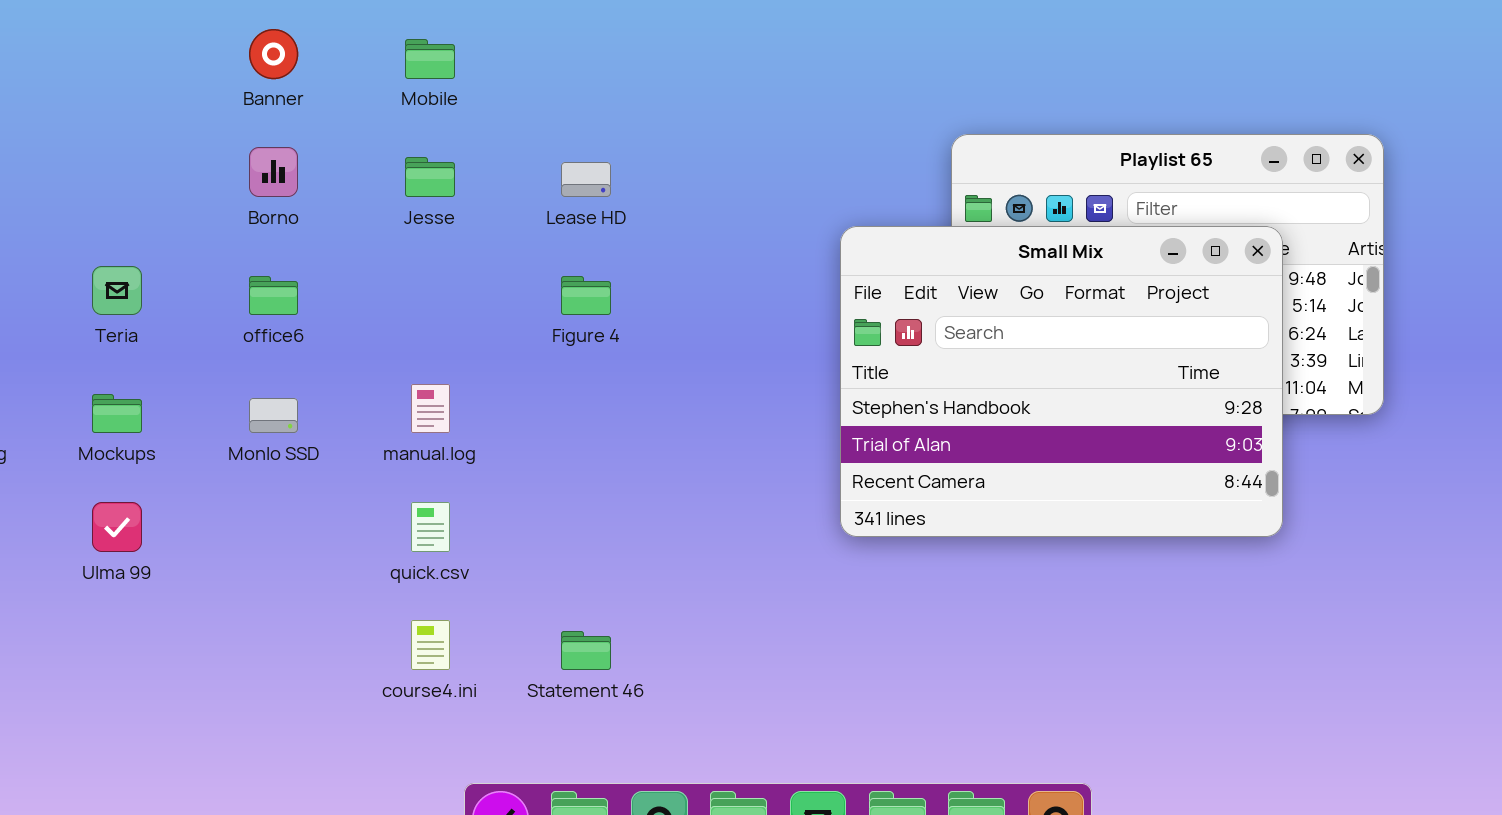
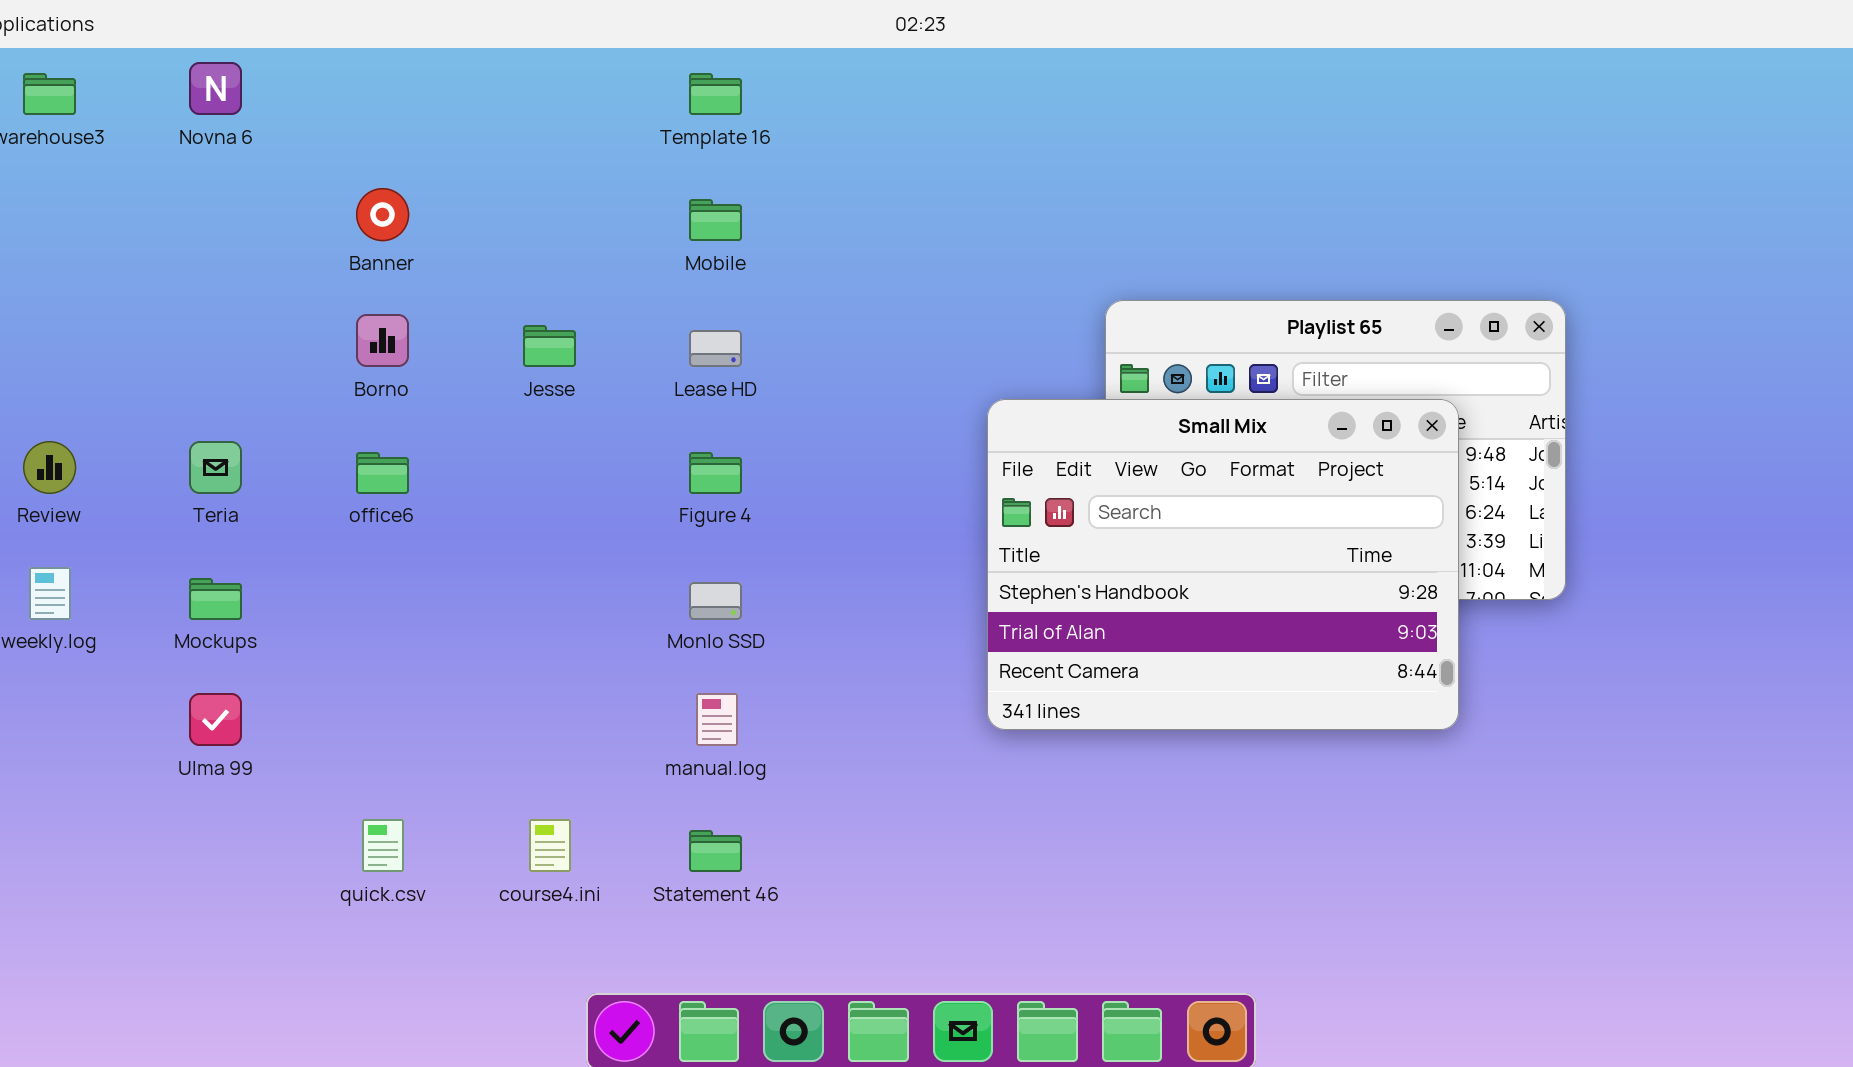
Mobile: [405,39,455,79] -> [689,199,742,241], moved
manual.log: [411,384,450,433] -> [696,693,738,746], moved
Monlo SSD: [249,398,298,433] -> [689,582,742,620], moved
quick.csv: [411,502,450,552] -> [362,819,404,872], moved

